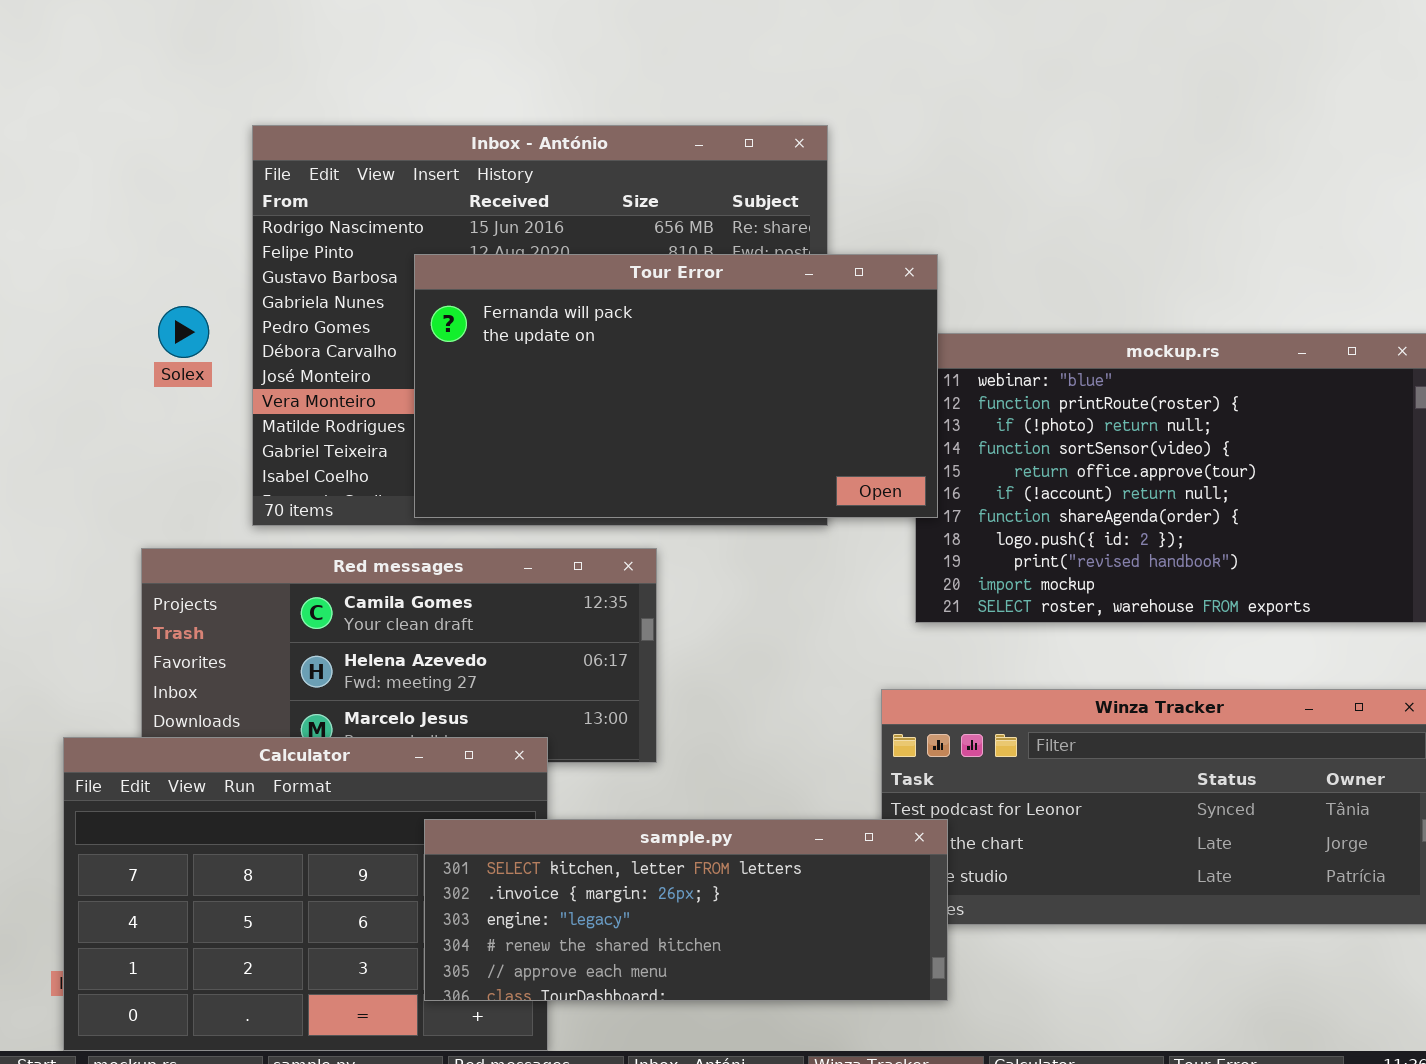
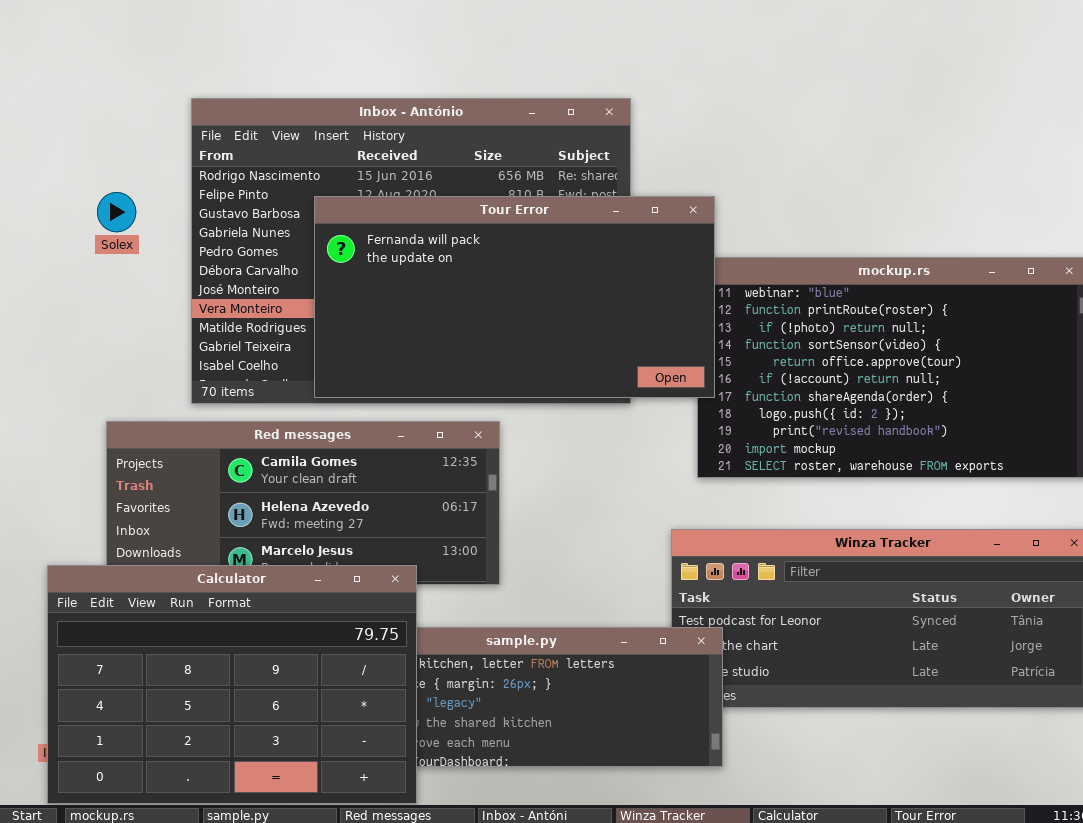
Solex: [158,306,209,358] -> [97,192,136,232], moved
Calculator: [63,737,548,1051] -> [47,565,417,804], raised

